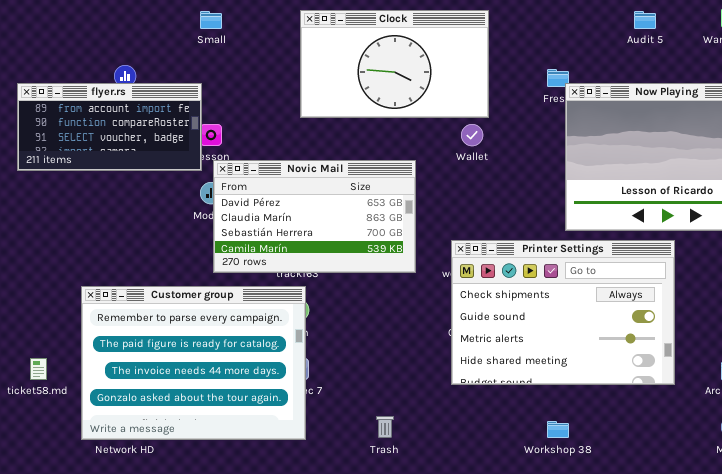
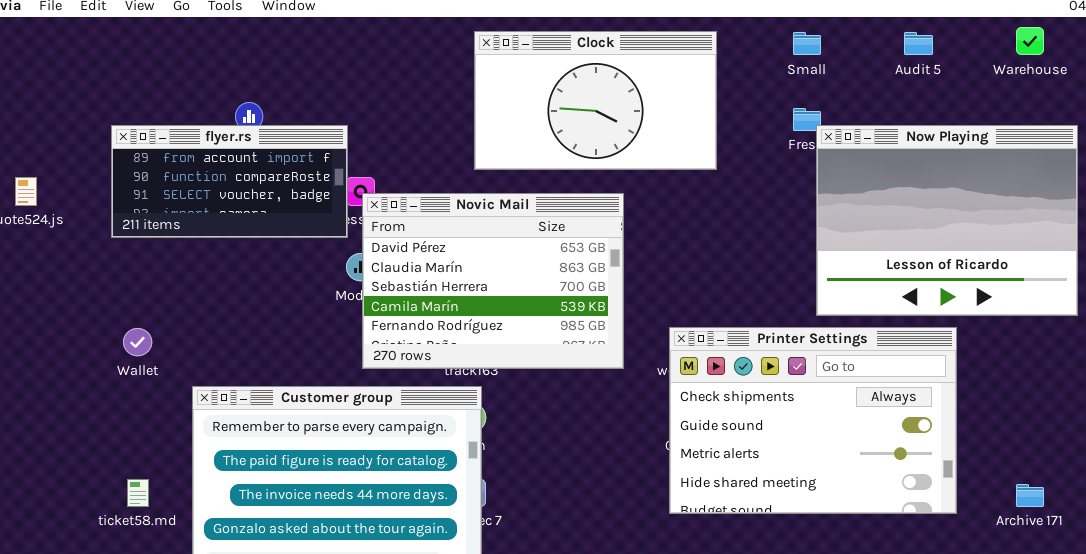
Small: [200,11,222,29] -> [793,32,821,55], moved
Wallet: [461,124,483,146] -> [123,328,152,356], moved
Novic Mail: [213,160,416,273] -> [362,193,624,369], resized

